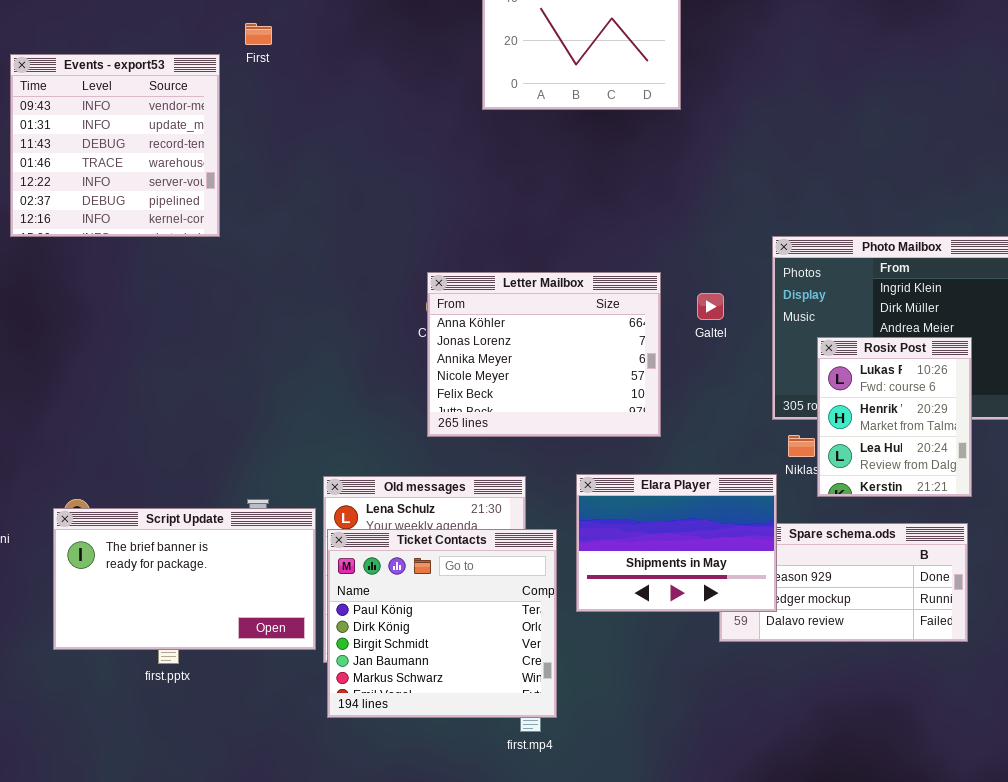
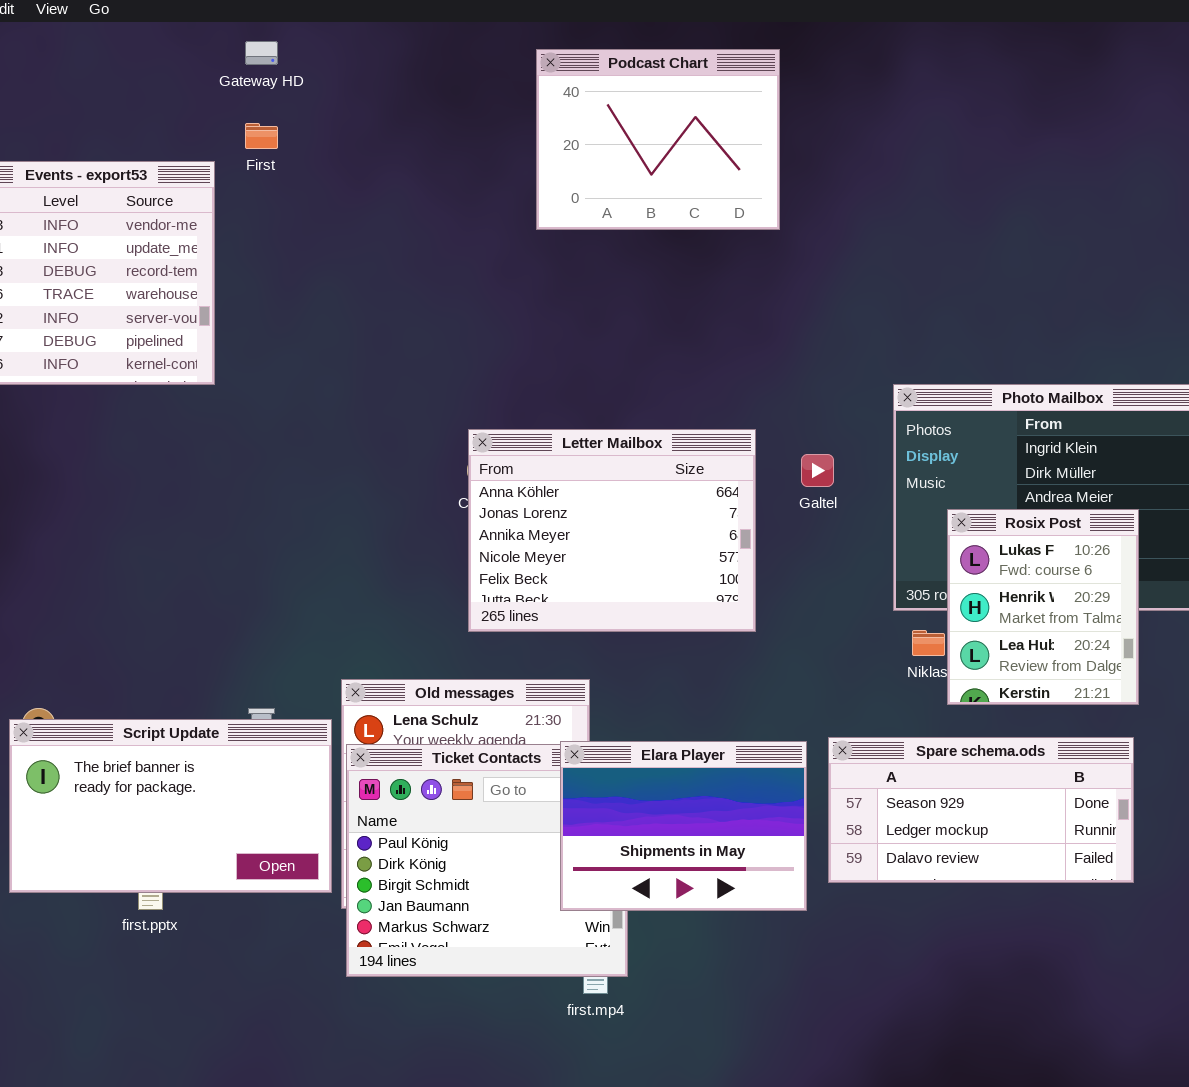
Elara Player: [576,474,777,612] -> [560,741,807,911], moved

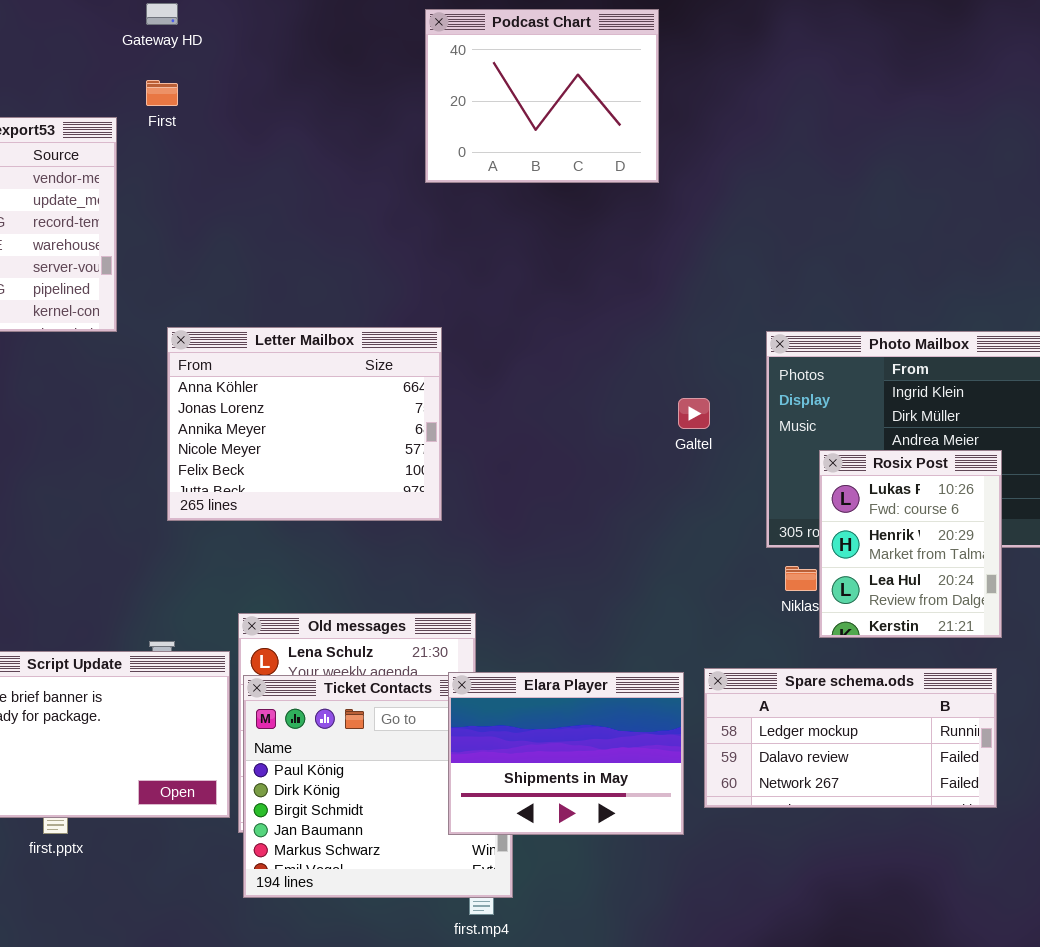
Letter Mailbox: [468,429,756,632] -> [167,327,442,521], moved
Spare schema.ods: [828,737,1134,883] -> [704,668,997,808], scrolled down 1 row

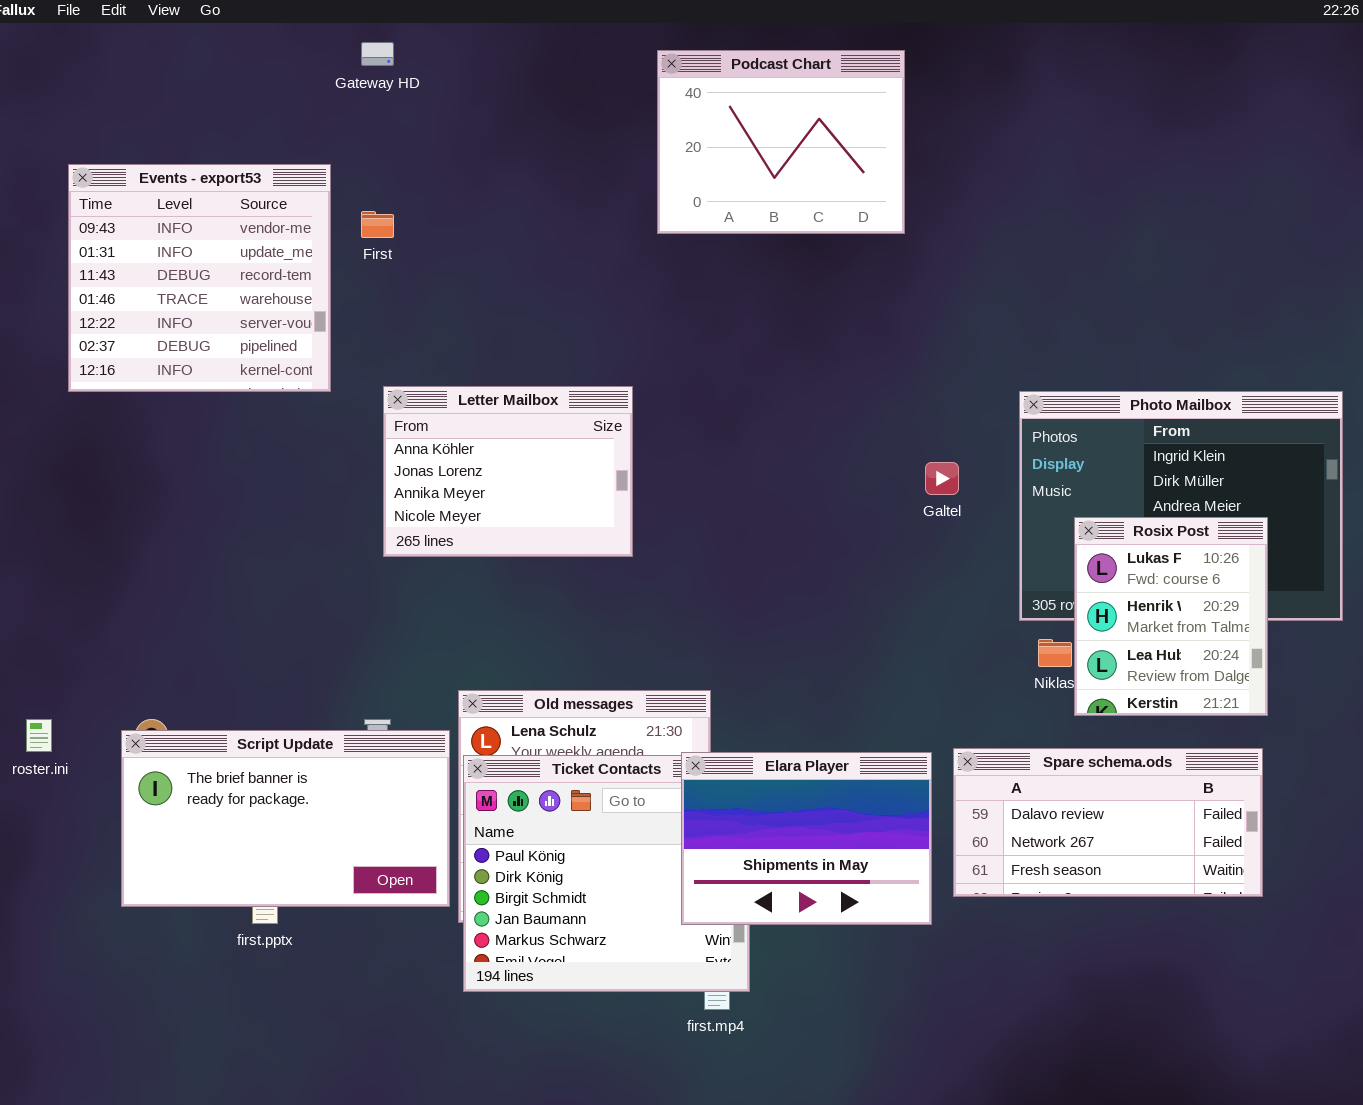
First: [146,80,178,106] -> [361,211,394,238], moved
Letter Mailbox: [167,327,442,521] -> [383,386,633,557], resized
Spare schema.ods: [704,668,997,808] -> [953,748,1263,897], scrolled down 1 row

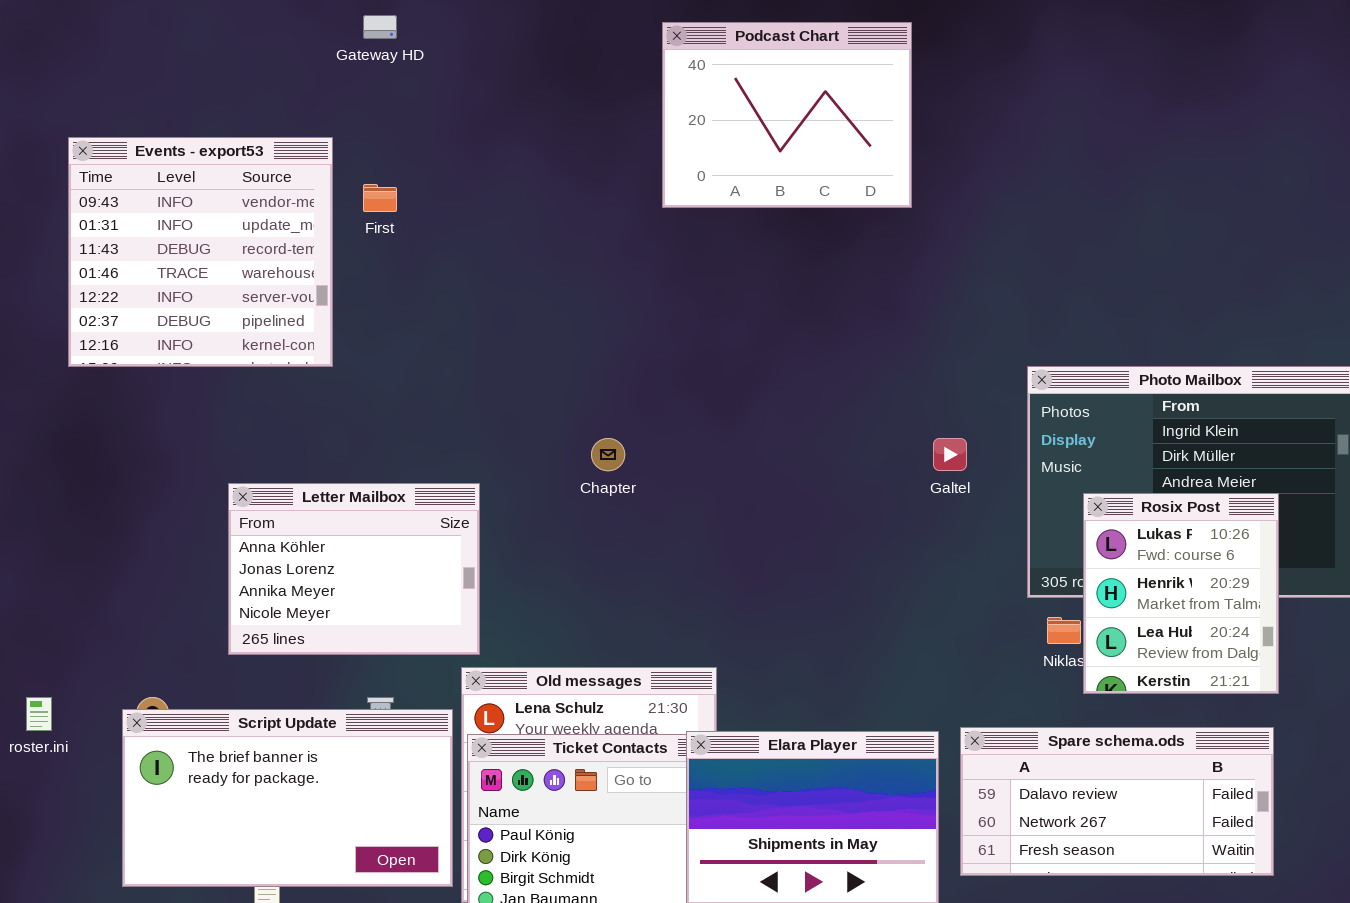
Letter Mailbox: [383,386,633,557] -> [228,483,480,655], moved

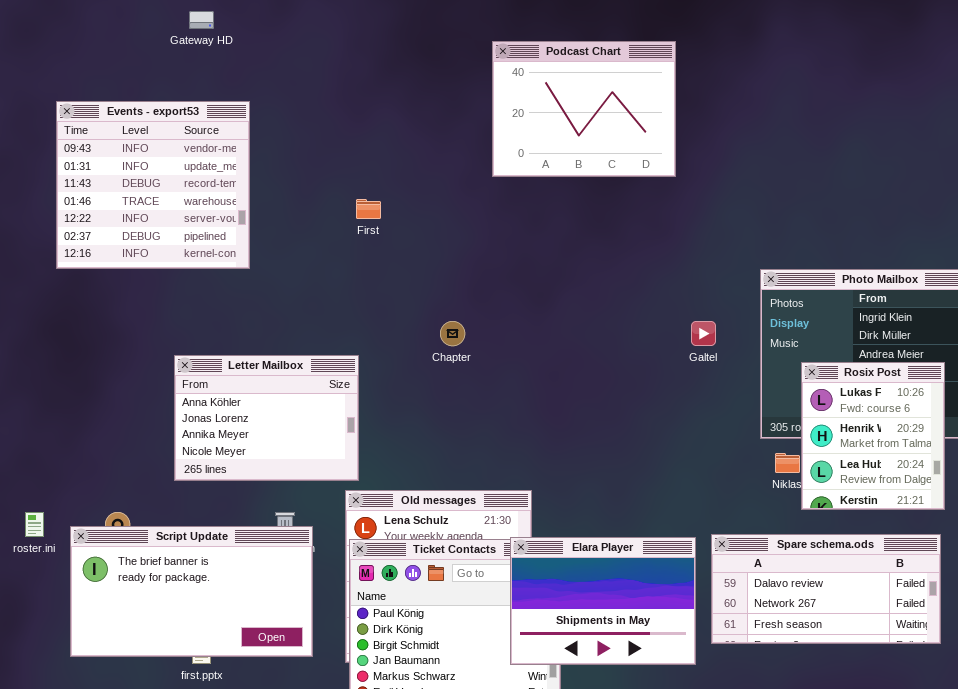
Gateway HD: [363,15,397,39] -> [189,11,214,29], moved
Podcast Chart: [662,22,912,208] -> [492,41,676,177], moved
First: [363,184,397,212] -> [356,199,381,219], moved
Script Update: [122,709,453,887] -> [70,526,313,657], moved

